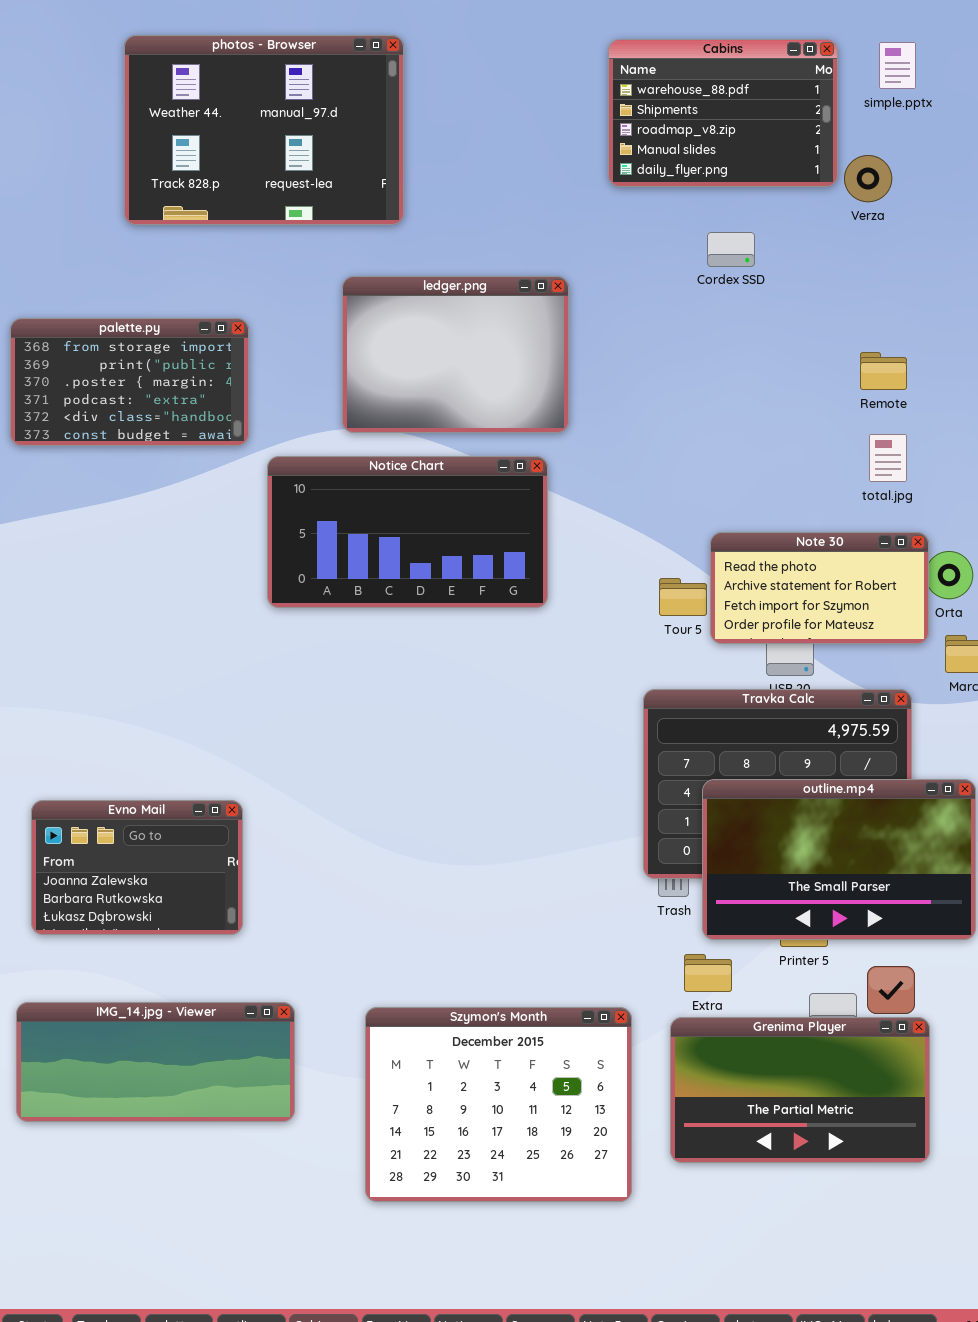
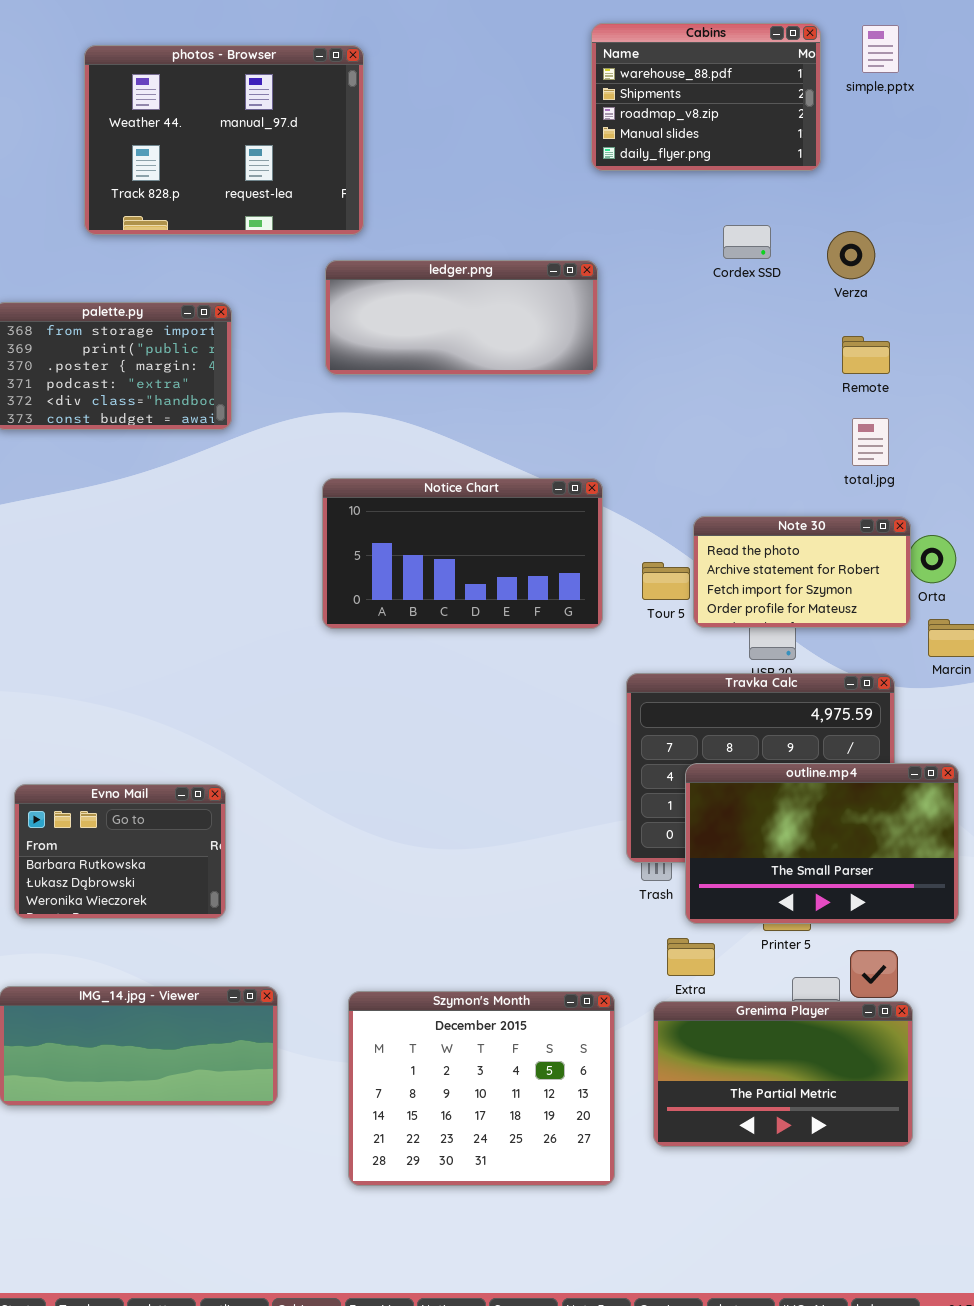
photos - Browser: [124,35,404,225] -> [84,45,364,235], moved
Verza: [844,155,892,202] -> [827,231,875,279], moved
Cordex SSD: [707,232,755,267] -> [723,225,771,259], moved
ledger.png: [342,276,569,433] -> [325,260,598,375], resized
Notice Chart: [267,456,548,608] -> [322,478,603,629], moved
Evno Mail: [31,800,243,935] -> [14,784,226,919], scrolled down 1 row

